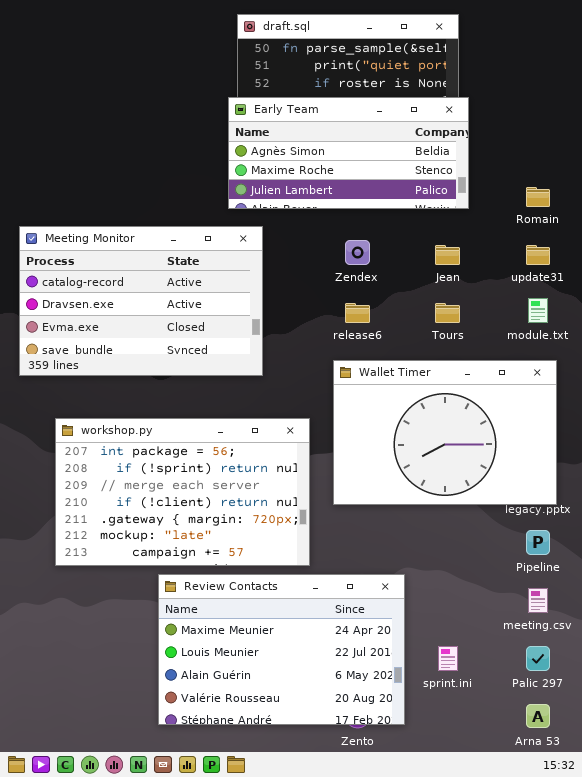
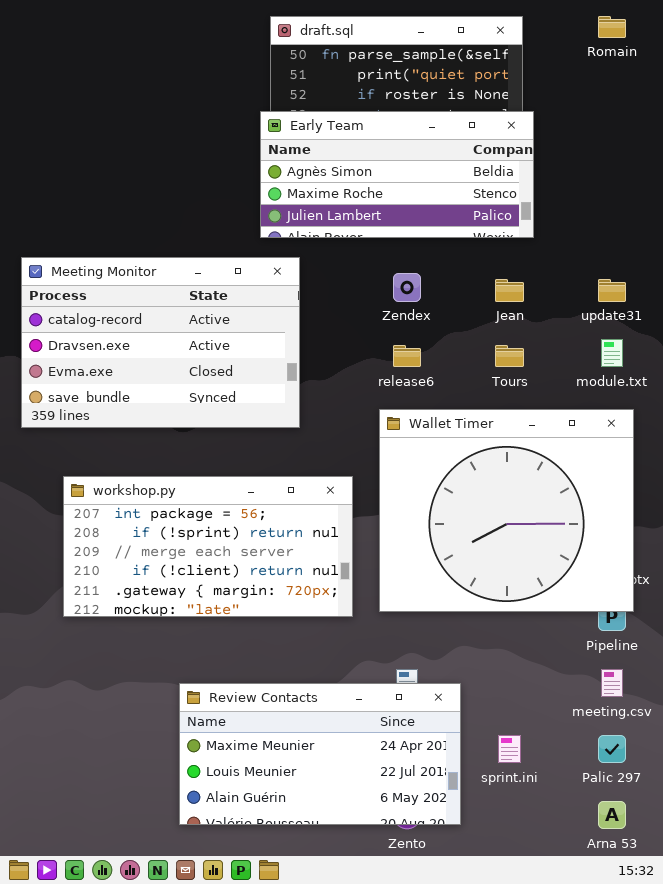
Romain: [526,187,550,207] -> [598,16,626,38], moved
Wallet Timer: [333,360,557,505] -> [379,409,634,612], resized
workshop.py: [55,418,310,566] -> [63,476,353,617], resized
Review Contacts: [158,574,405,725] -> [179,683,461,825], resized

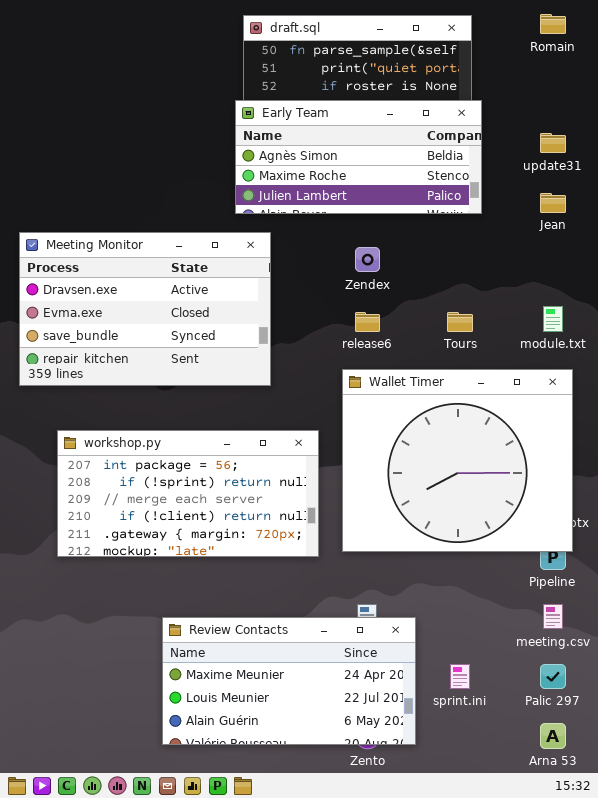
Meeting Monitor: [21,257,300,428] -> [19,232,271,386], scrolled down 1 row
Jean: [495,279,524,302] -> [540,193,566,213], moved
update31: [598,279,626,302] -> [540,133,566,153], moved

